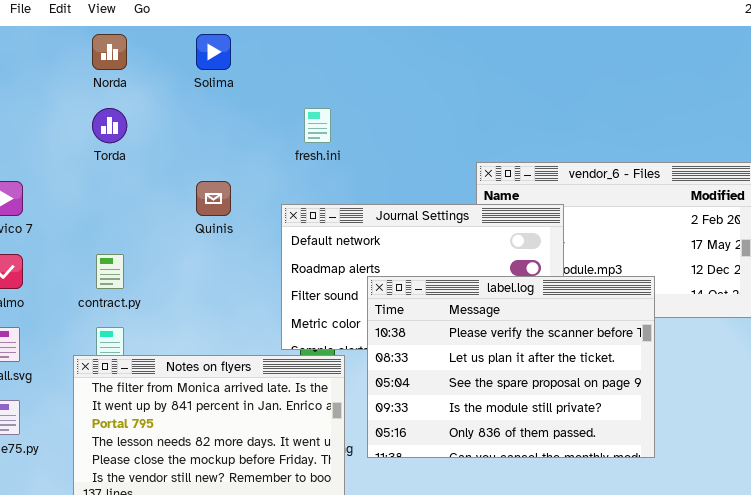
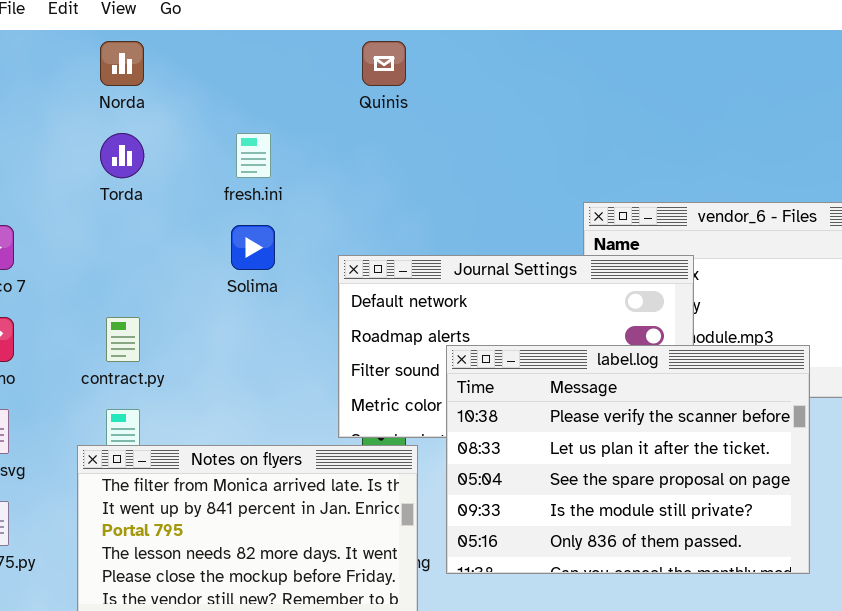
Solima: [196,34,231,70] -> [231,225,275,270], moved
fresh.ini: [304,108,331,143] -> [236,133,271,178], moved
Quinis: [196,181,231,216] -> [362,41,406,86], moved

